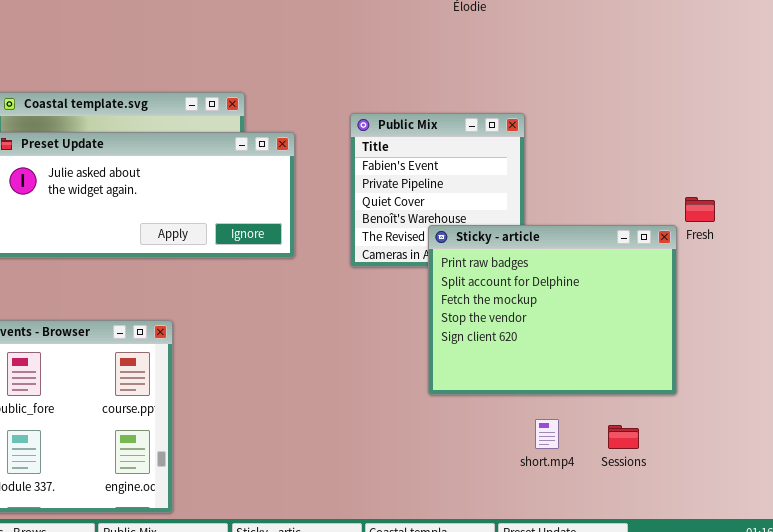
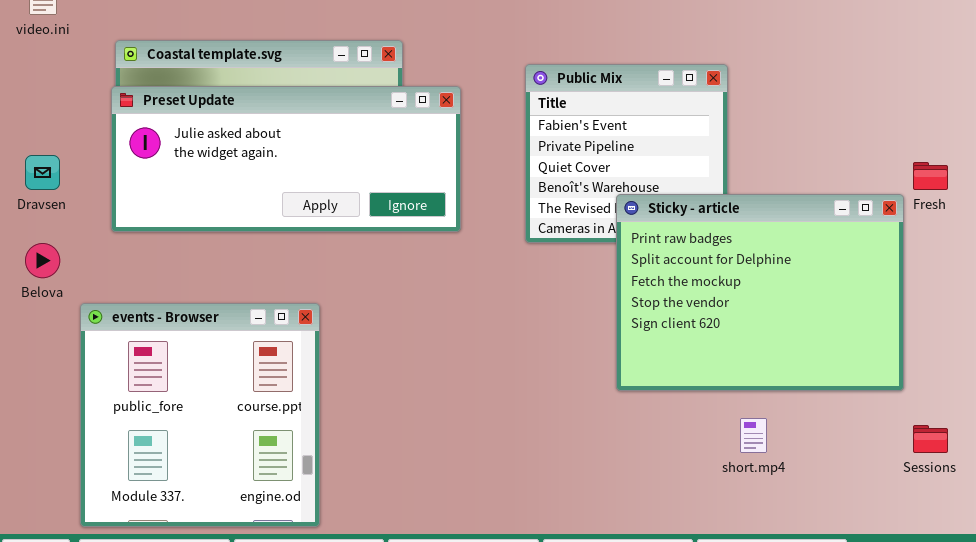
Sessions: [608,425,639,449] -> [913,425,948,453], moved

